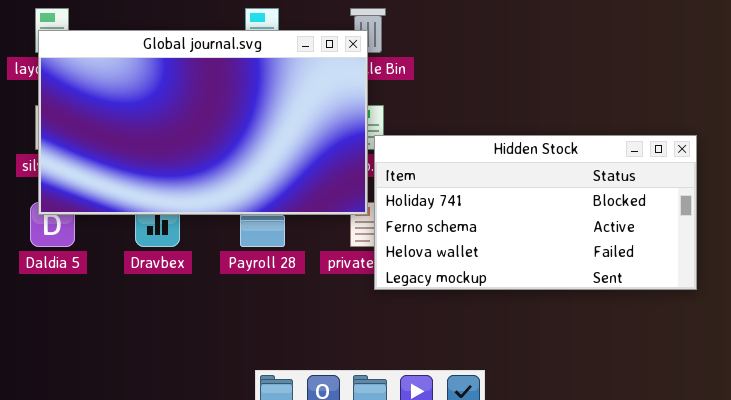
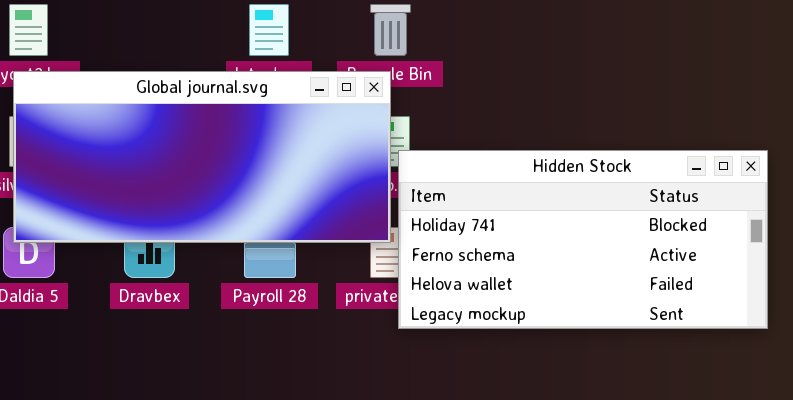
Global journal.svg: [38,30,368,215] -> [13,71,391,243], resized

